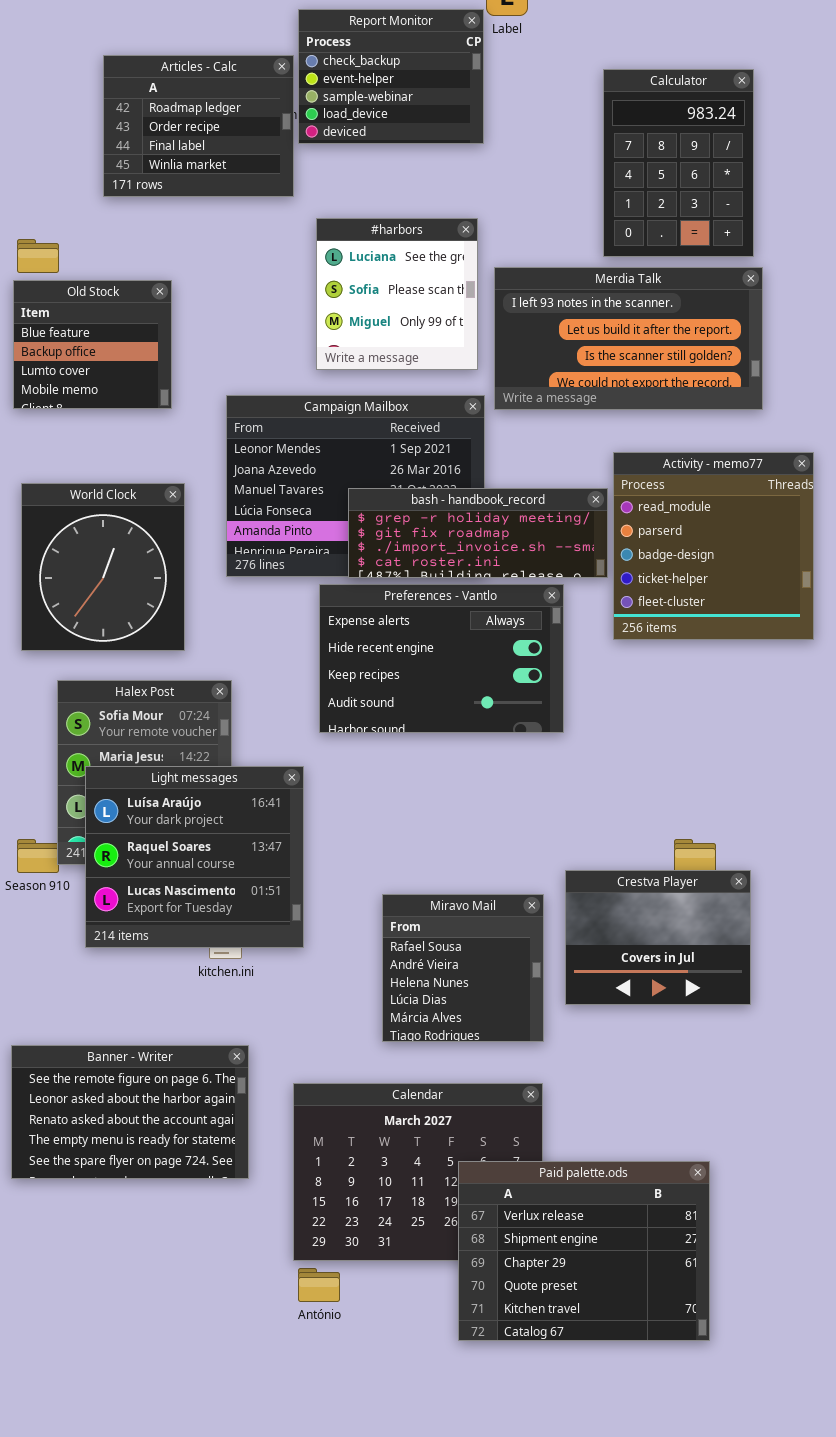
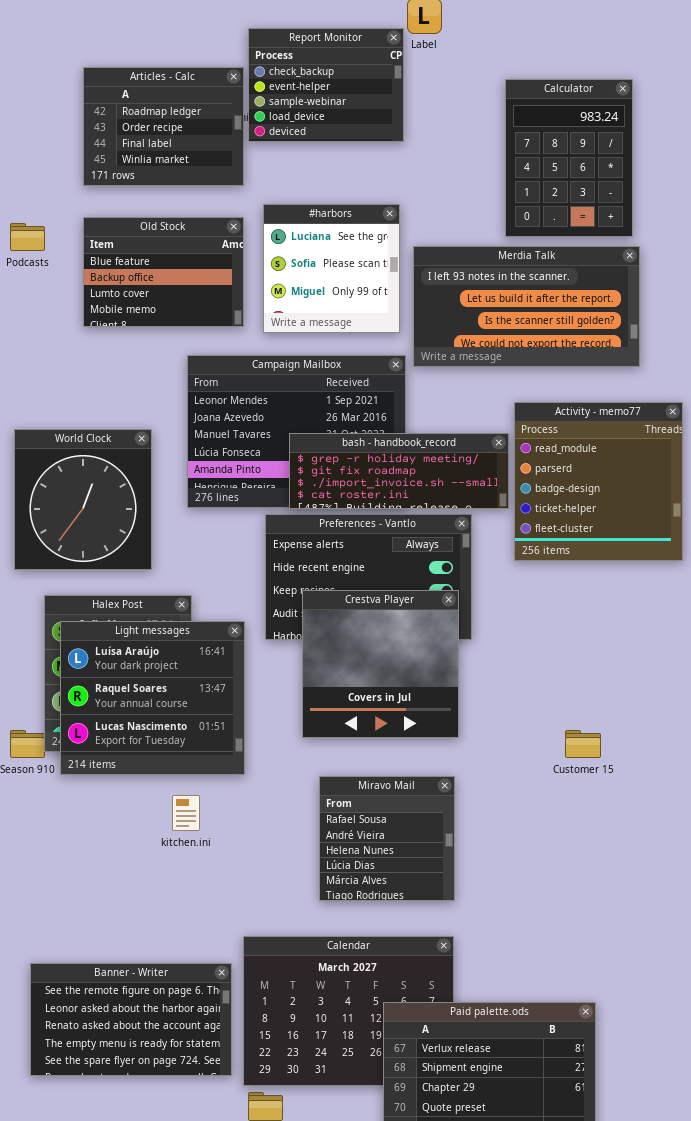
Old Stock: [13,280,172,409] -> [83,217,244,327], moved, resized
Light messages: [85,766,304,948] -> [60,621,245,775], moved
Crestva Player: [565,870,751,1005] -> [302,590,459,738], moved, resized
Banner - Writer: [11,1045,249,1179] -> [30,963,232,1076], moved

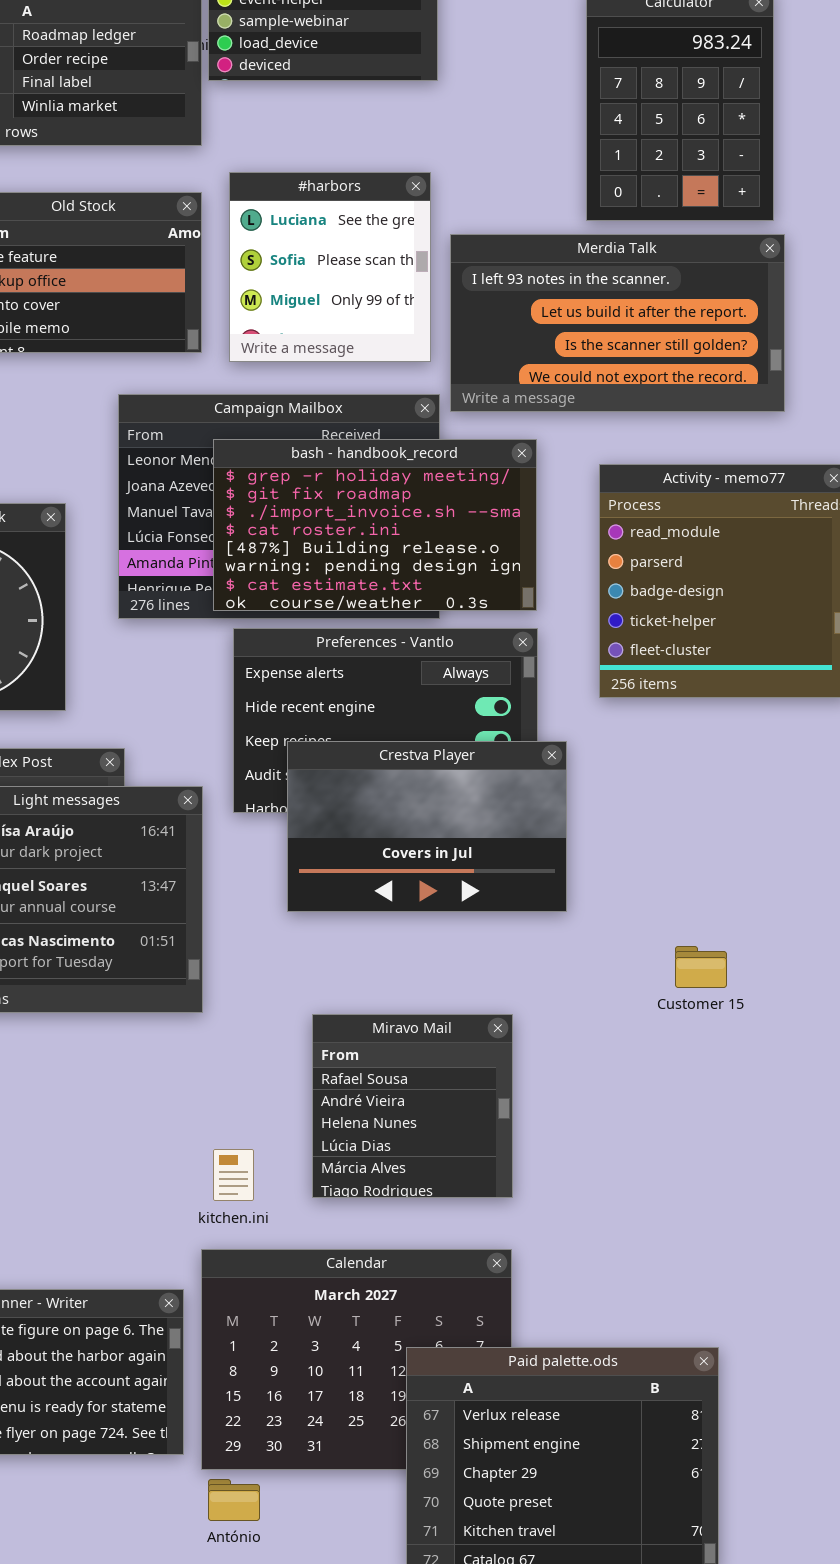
bash - handbook_record: [289,433,509,509] -> [213,439,537,611], moved, resized
Crestva Player: [302,590,459,738] -> [287,741,567,912], resized
kitchen.ini: [172,795,200,831] -> [213,1149,254,1201], moved

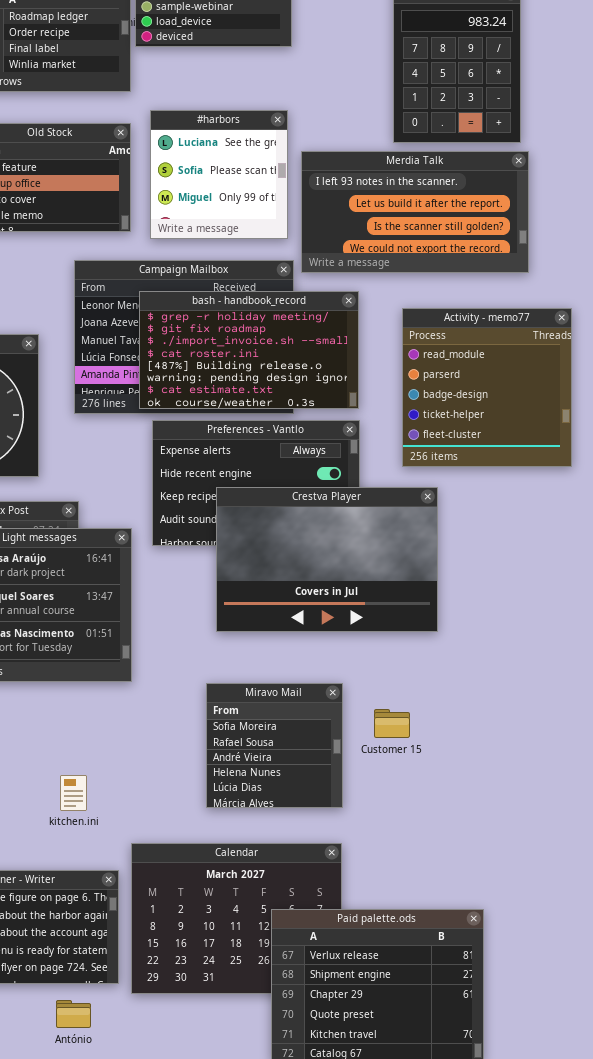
Crestva Player: [287,741,567,912] -> [216,487,438,632], moved, resized
Customer 15: [675,946,727,988] -> [374,709,410,738], moved
Miravo Mail: [312,1014,513,1198] -> [206,683,343,808], scrolled up 1 row
kitchen.ini: [213,1149,254,1201] -> [60,775,87,811], moved
António: [208,1479,260,1521] -> [56,1000,91,1028], moved

